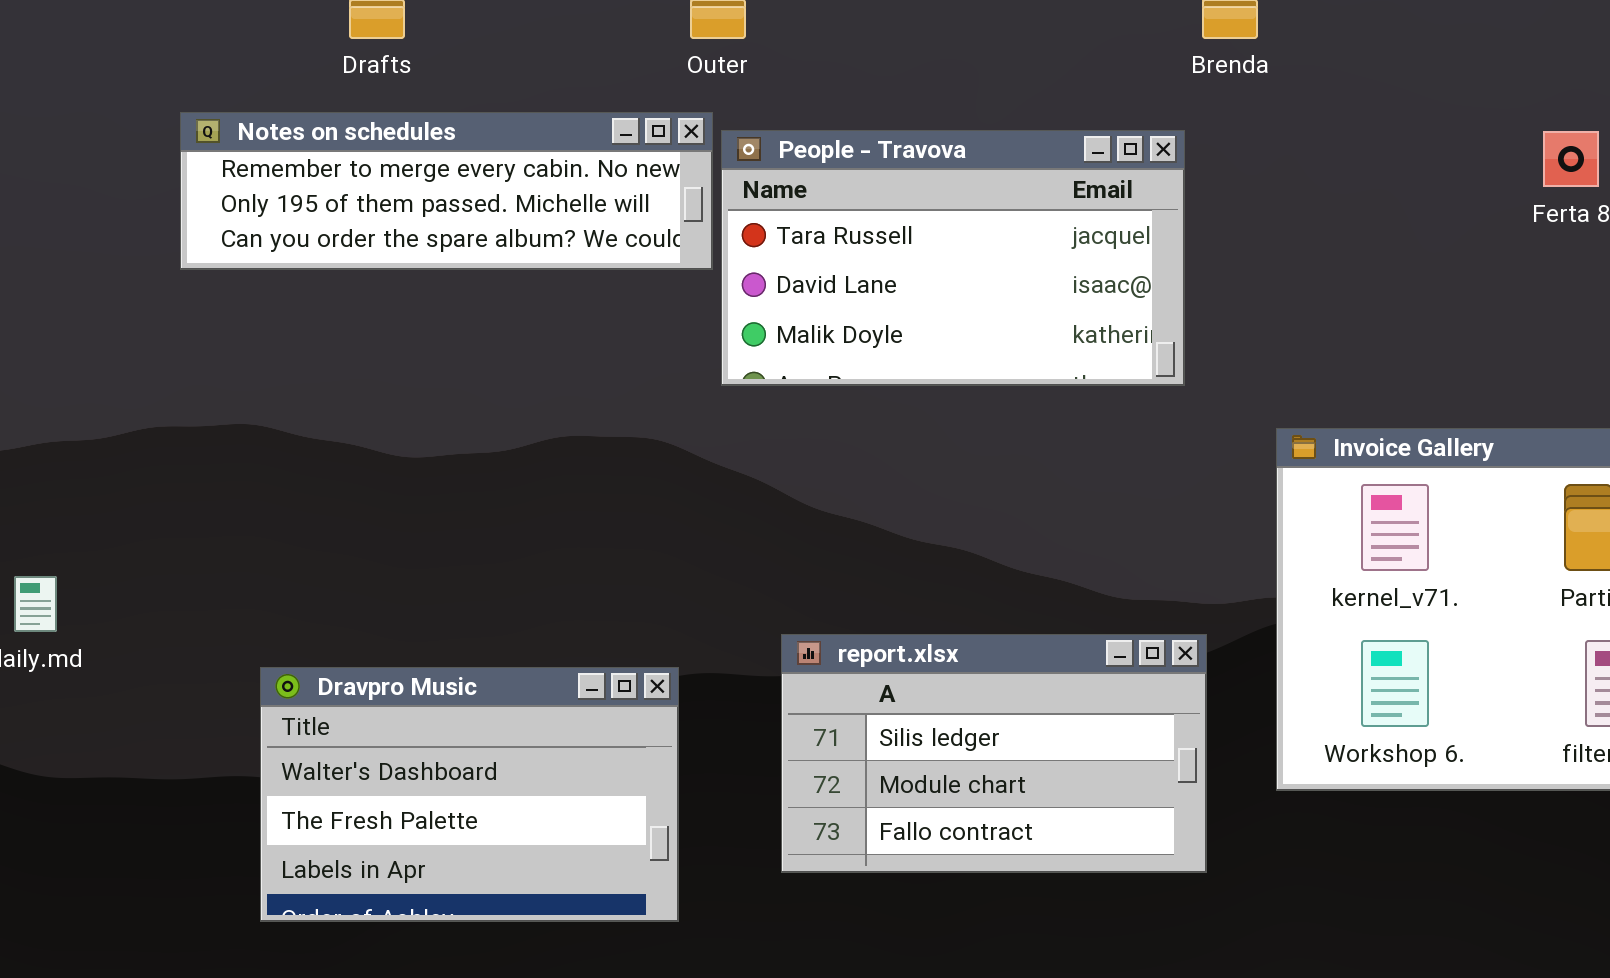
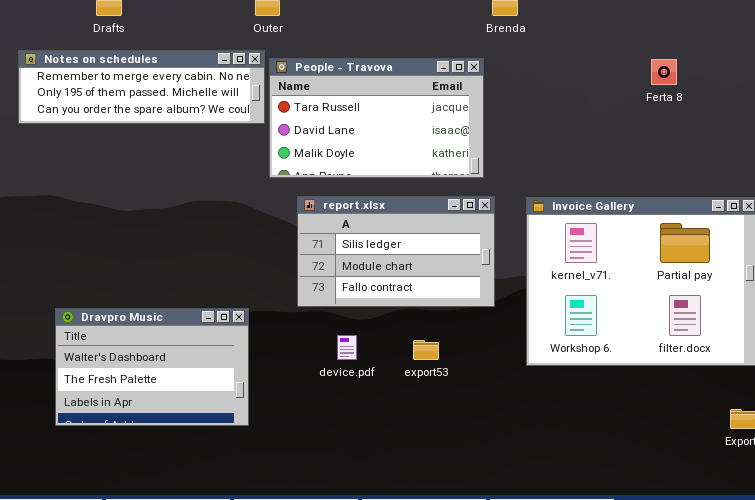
report.xlsx: [781,634,1207,873] -> [297,196,495,307], moved

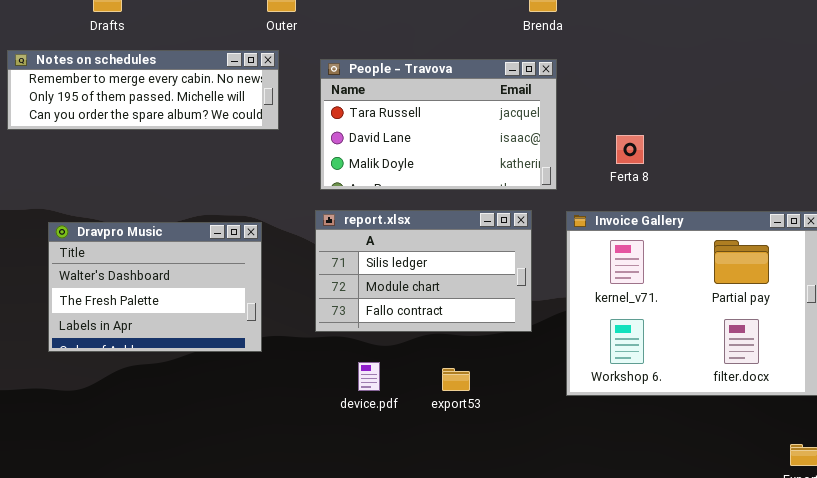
People - Travova: [269,58,484,178] -> [320,59,557,190], moved
Ferta 8: [651,59,677,85] -> [616,135,644,164], moved
Dravpro Music: [55,308,249,426] -> [48,222,262,352], moved

